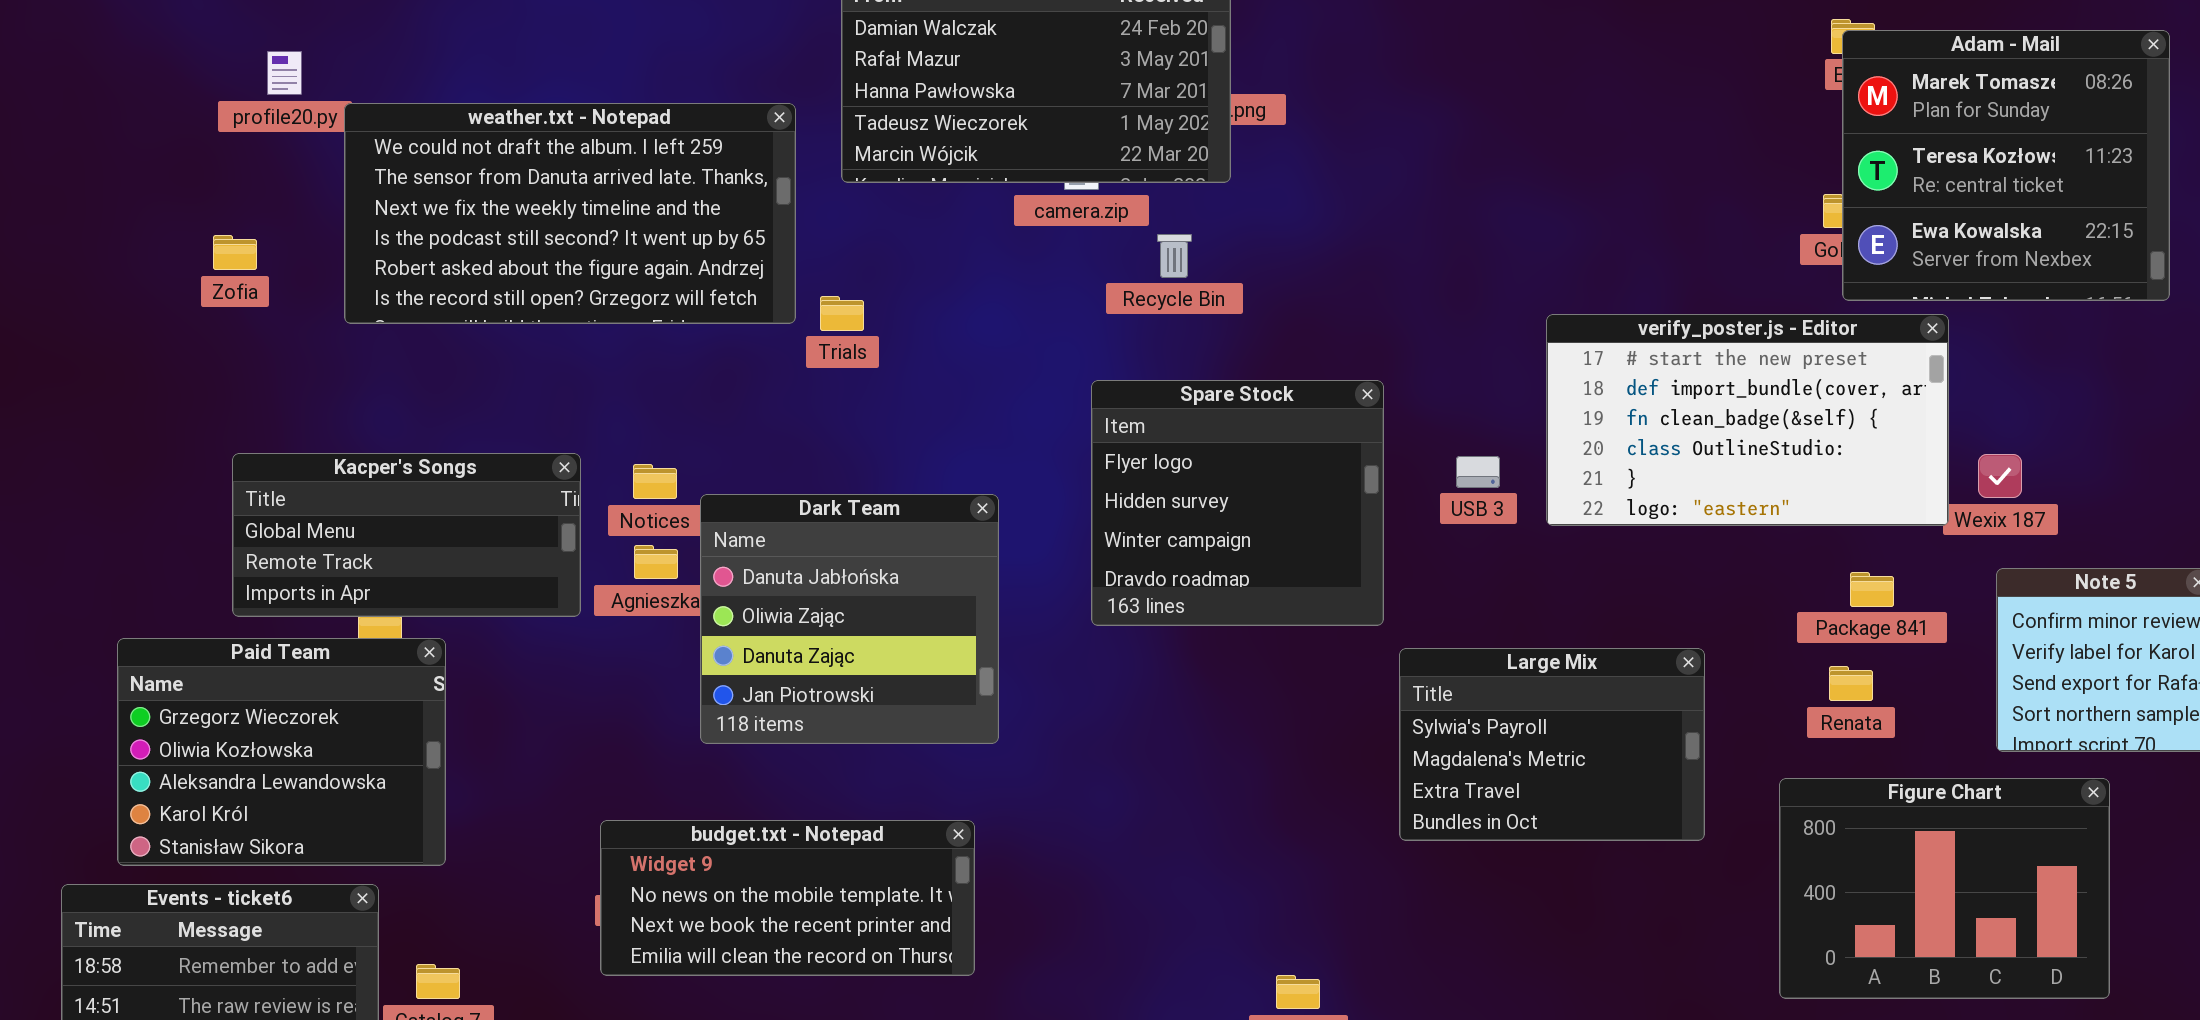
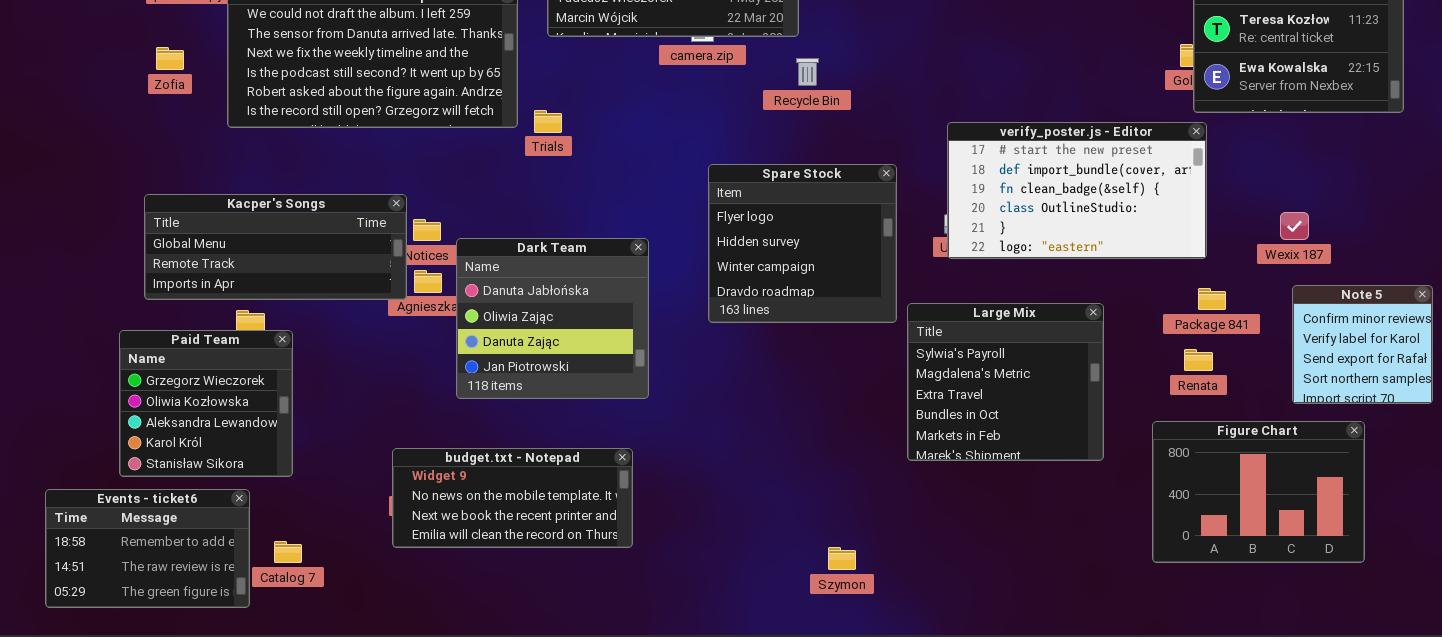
Recycle Bin: [1157,234,1192,278] -> [796,58,819,86], moved
Zofia: [213,235,257,270] -> [156,47,184,70], moved
verify_poster.js - Editor: [1546,314,1949,526] -> [947,122,1207,259], moved
Kacper's Songs: [232,453,581,617] -> [144,194,407,300], moved, resized
Paid Team: [117,638,446,866] -> [119,330,293,477], resized
Large Mix: [1399,648,1705,841] -> [907,303,1104,461], resized

